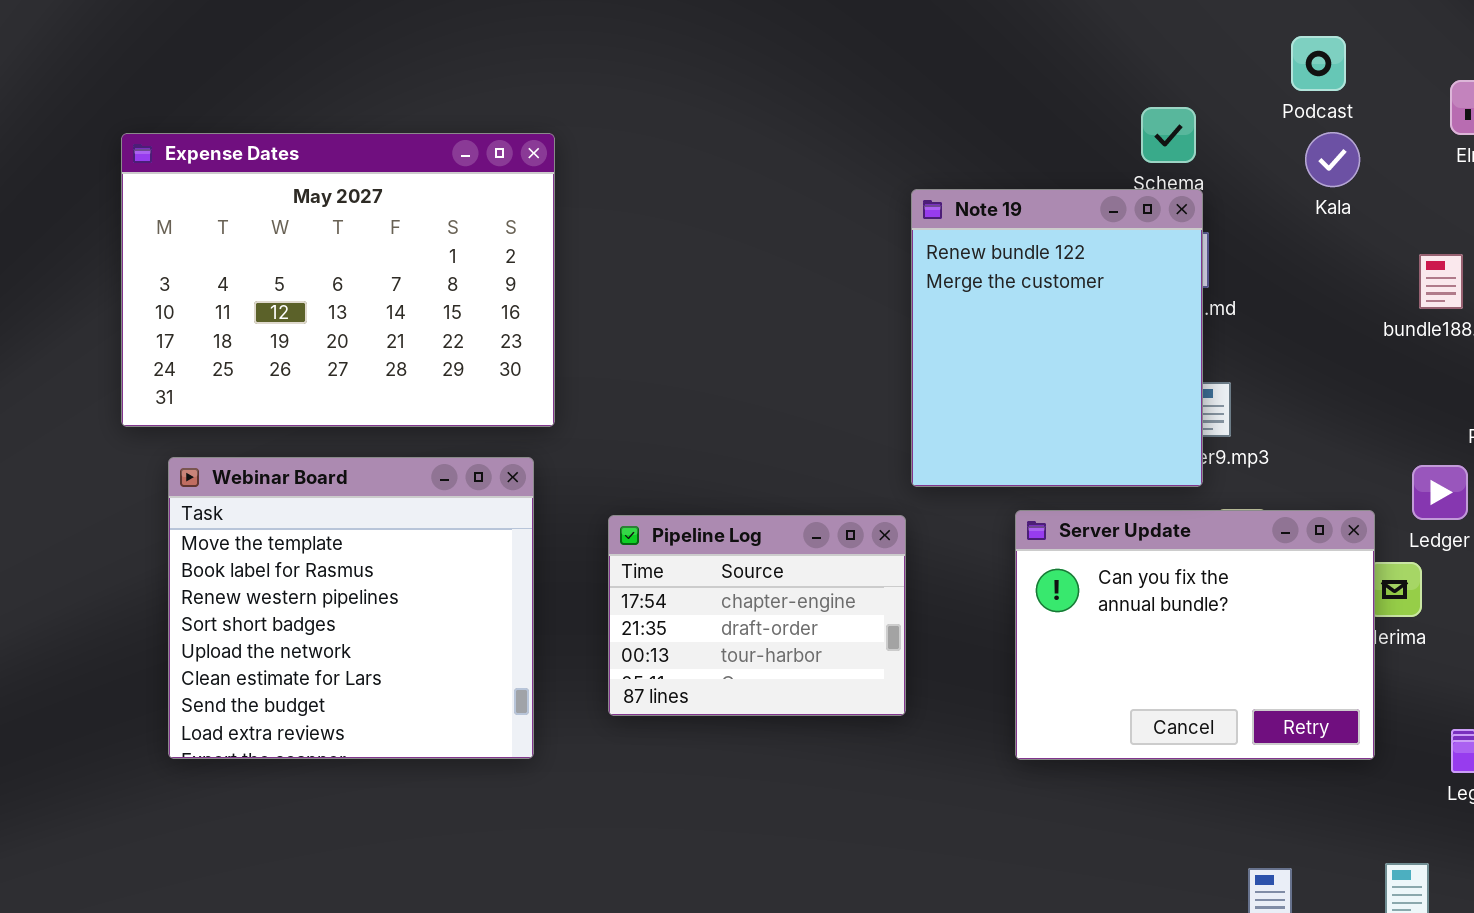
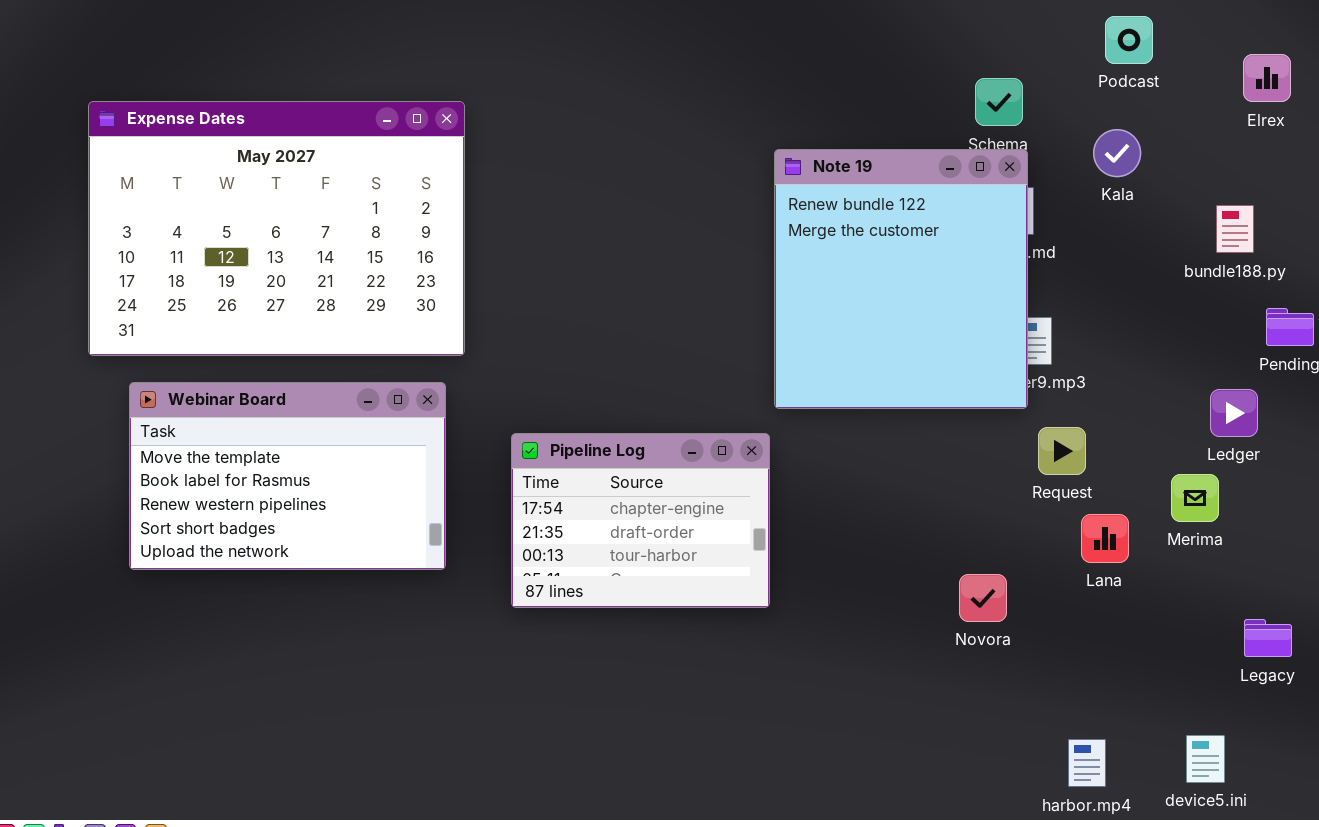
Kala: [1305,132,1360,187] -> [1093,129,1141,177], moved
Webinar Board: [168,457,534,759] -> [129,382,446,570], resized
Server Update: [1015,510,1375,760] -> none, closed

